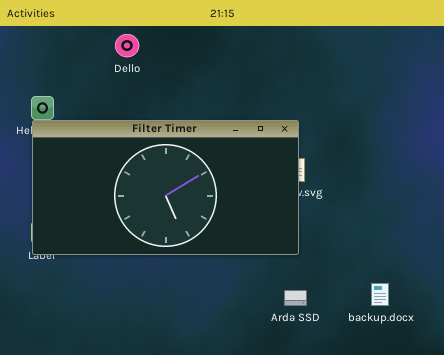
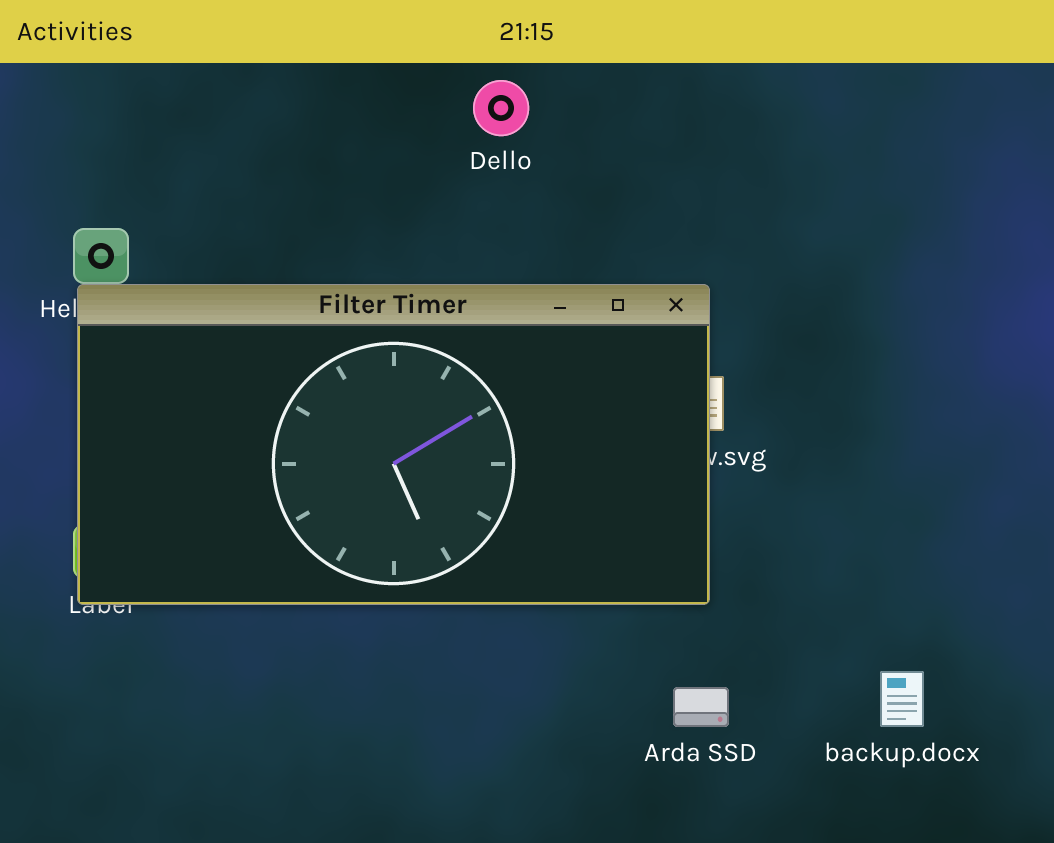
Dello: [115,34,139,57] -> [473,80,529,136], moved

